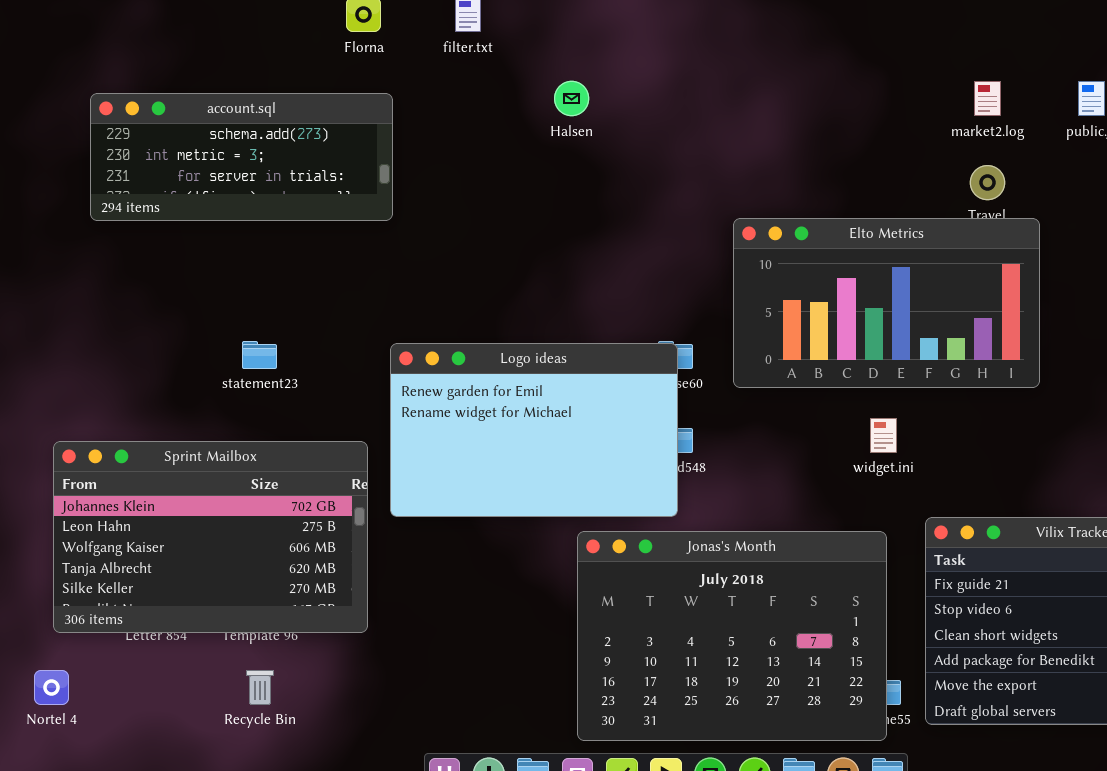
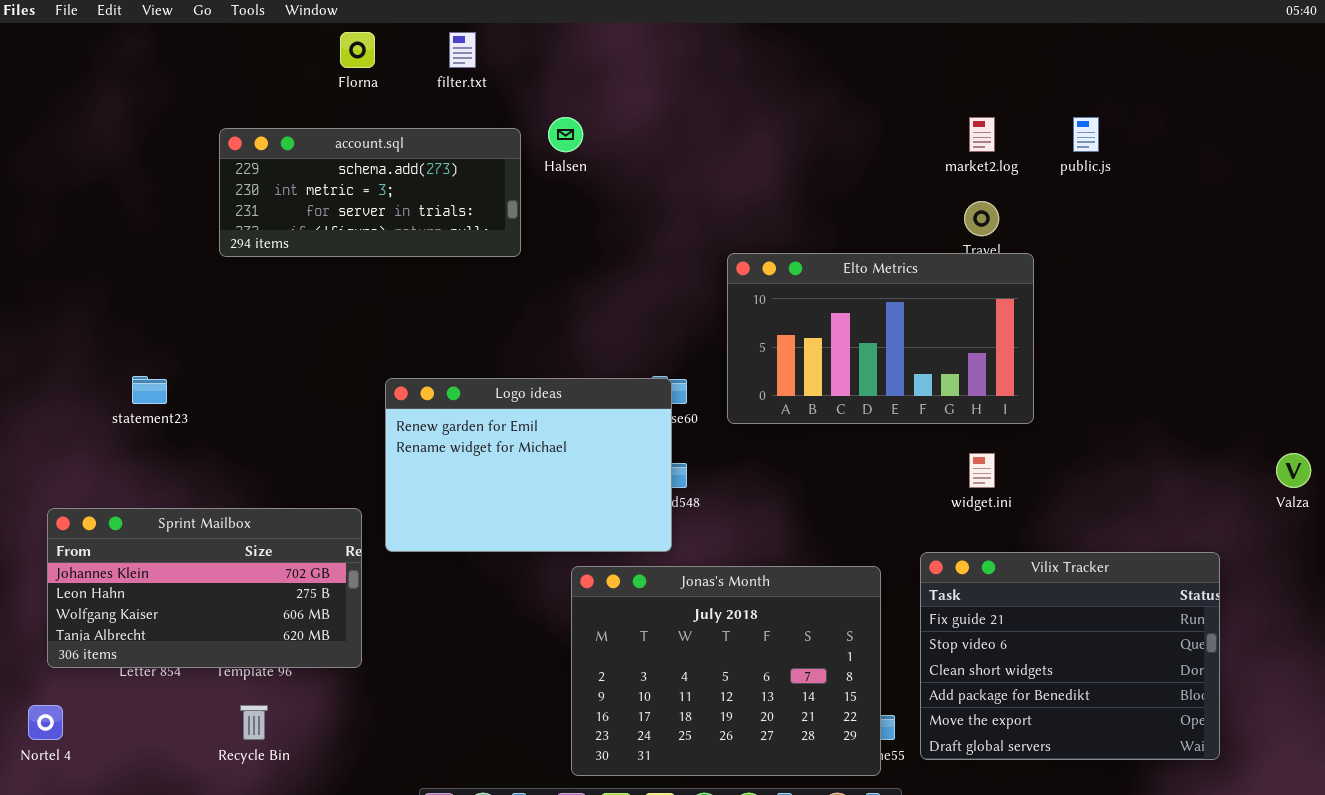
account.sql: [90,93,393,221] -> [219,128,521,257], moved
statement23: [242,341,277,369] -> [132,376,167,404], moved
widget.ini: [870,418,897,453] -> [969,453,995,488], moved
Sprint Mailbox: [53,441,368,633] -> [47,508,362,668], resized

